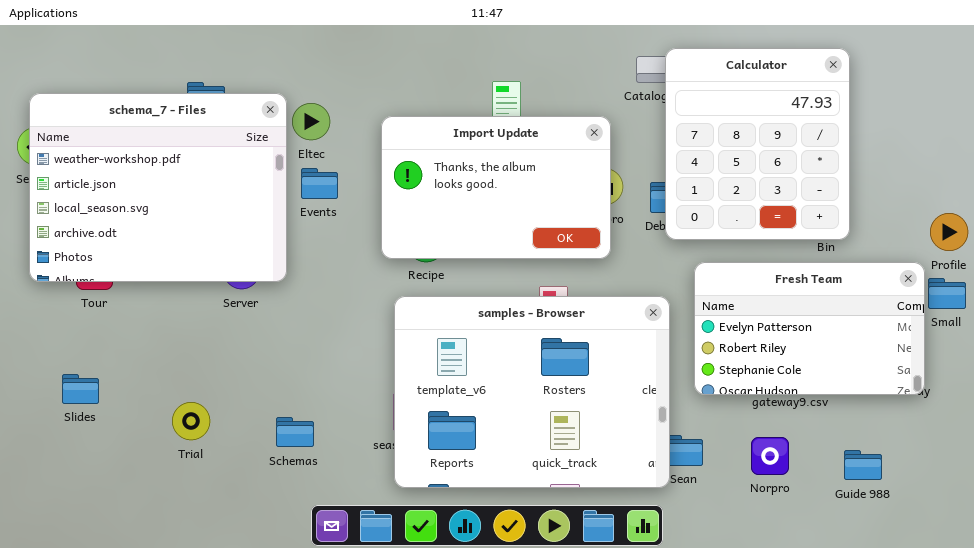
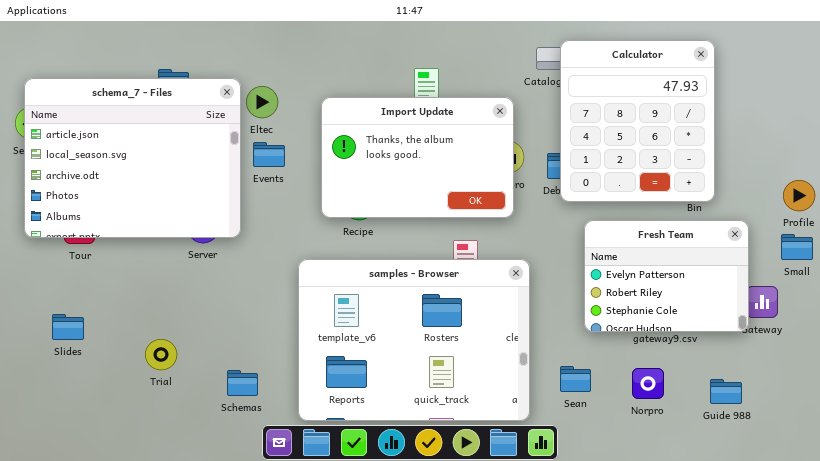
schema_7 - Files: [29,93,287,282] -> [24,78,241,238], scrolled down 1 row
Fresh Team: [694,262,925,395] -> [584,220,749,332], resized
samples - Browser: [394,296,670,488] -> [298,259,530,421], moved
Schemas: [276,417,314,447] -> [227,370,258,396], moved

